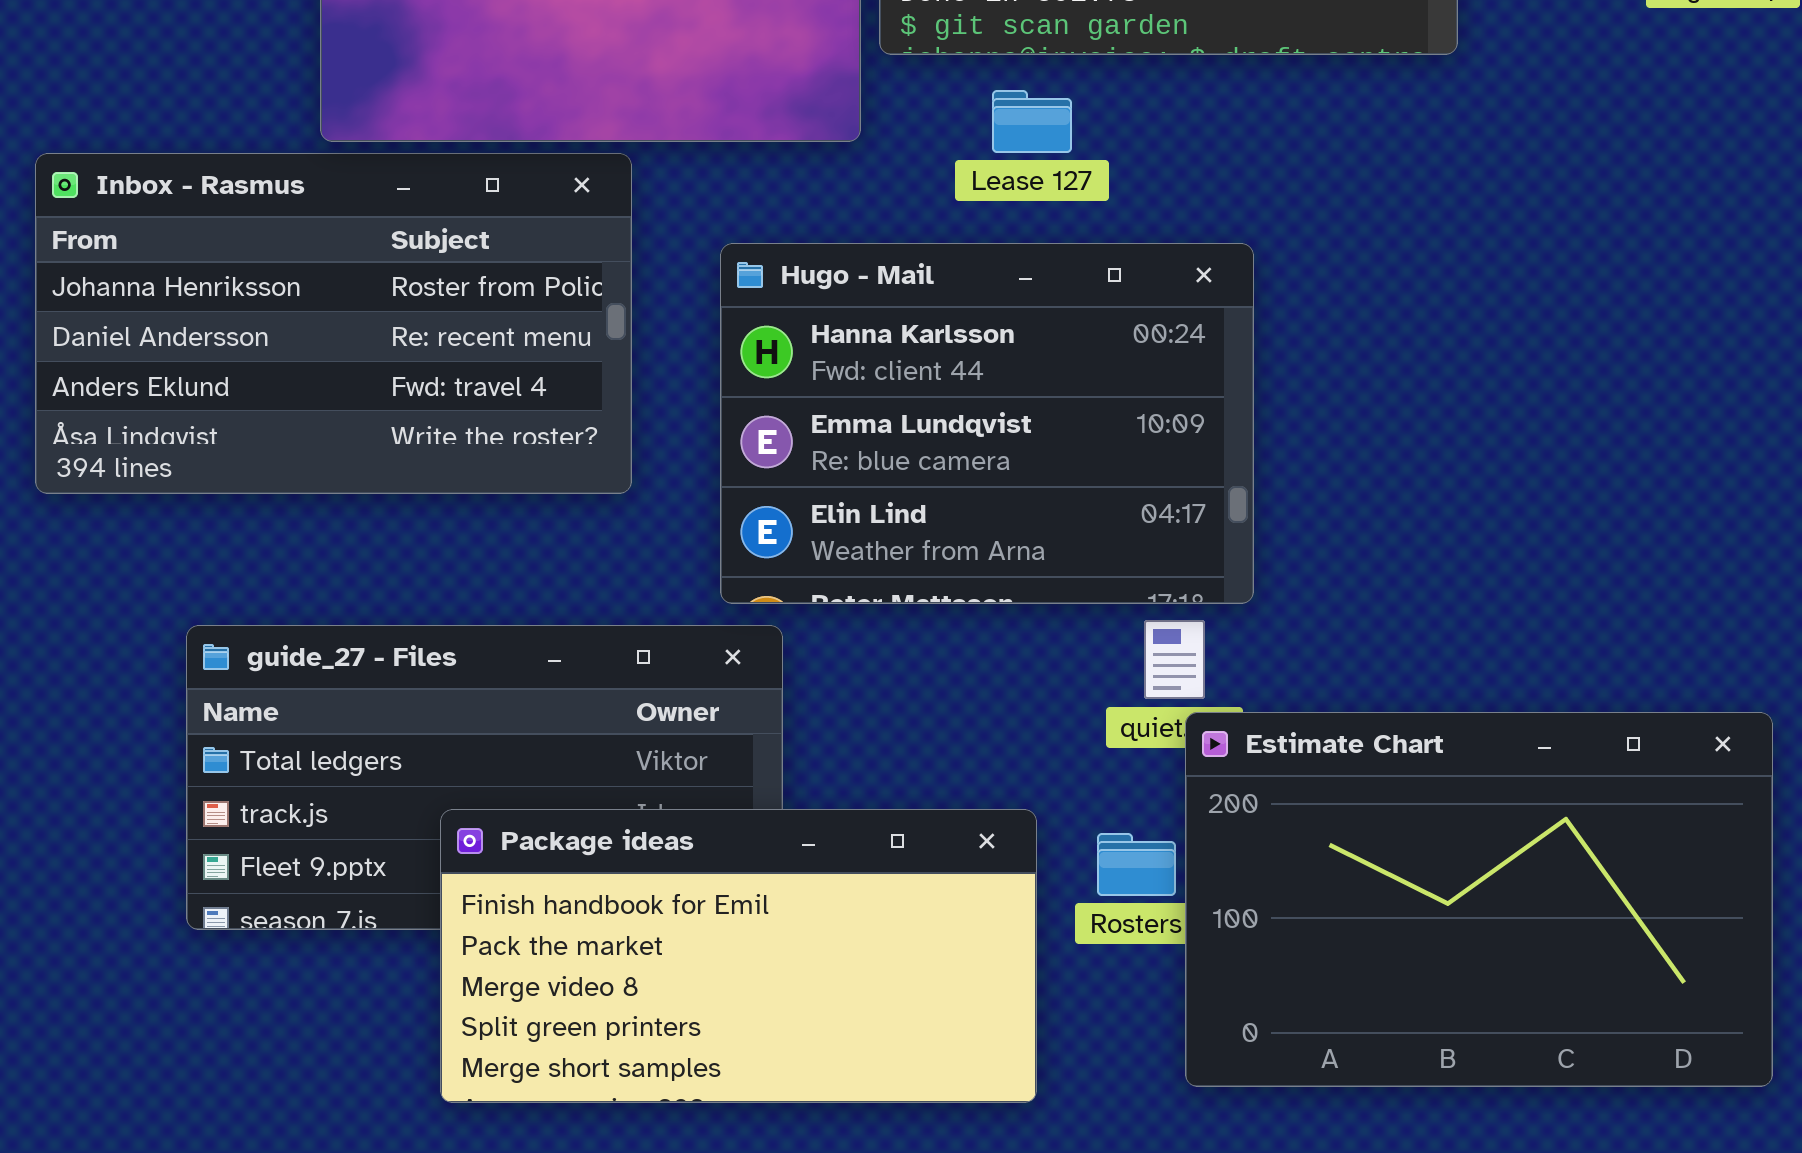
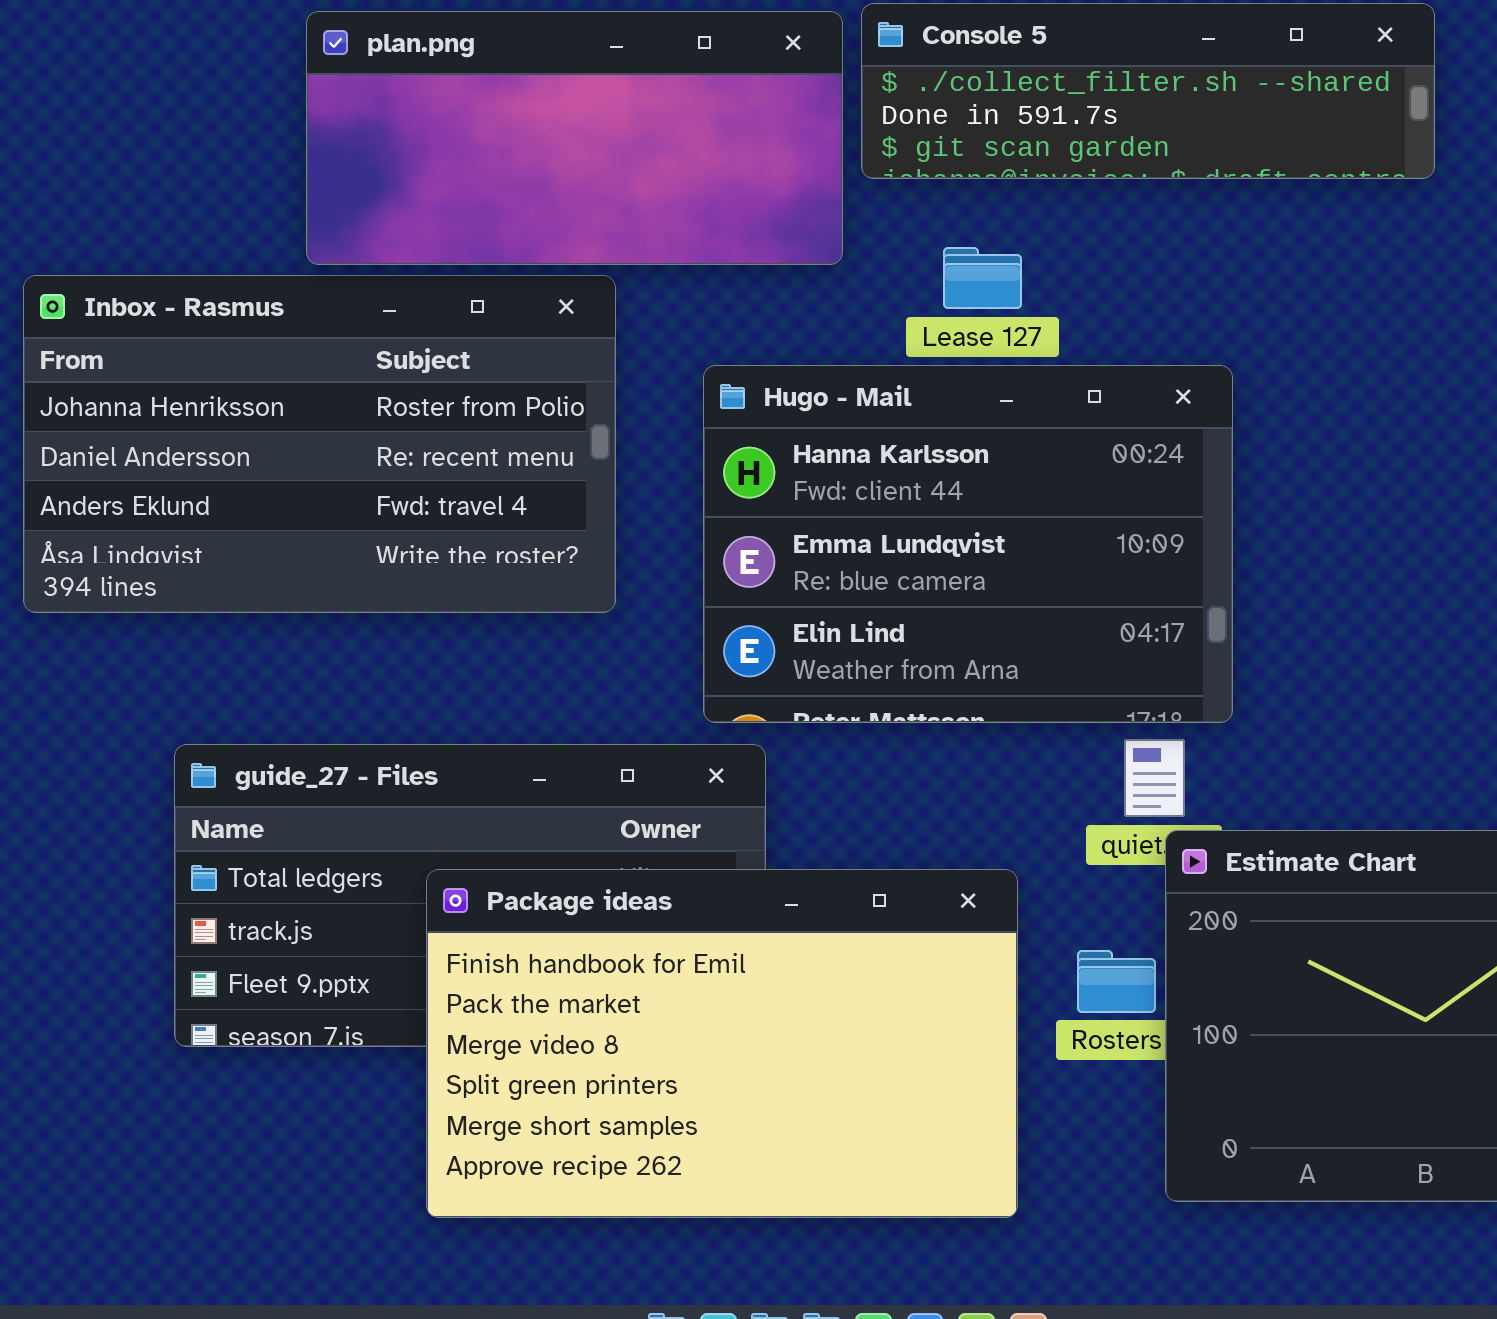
Lease 127: [992,90,1072,153] -> [943,247,1022,309], moved
Package ideas: [440,809,1037,1103] -> [426,869,1018,1218], resized

